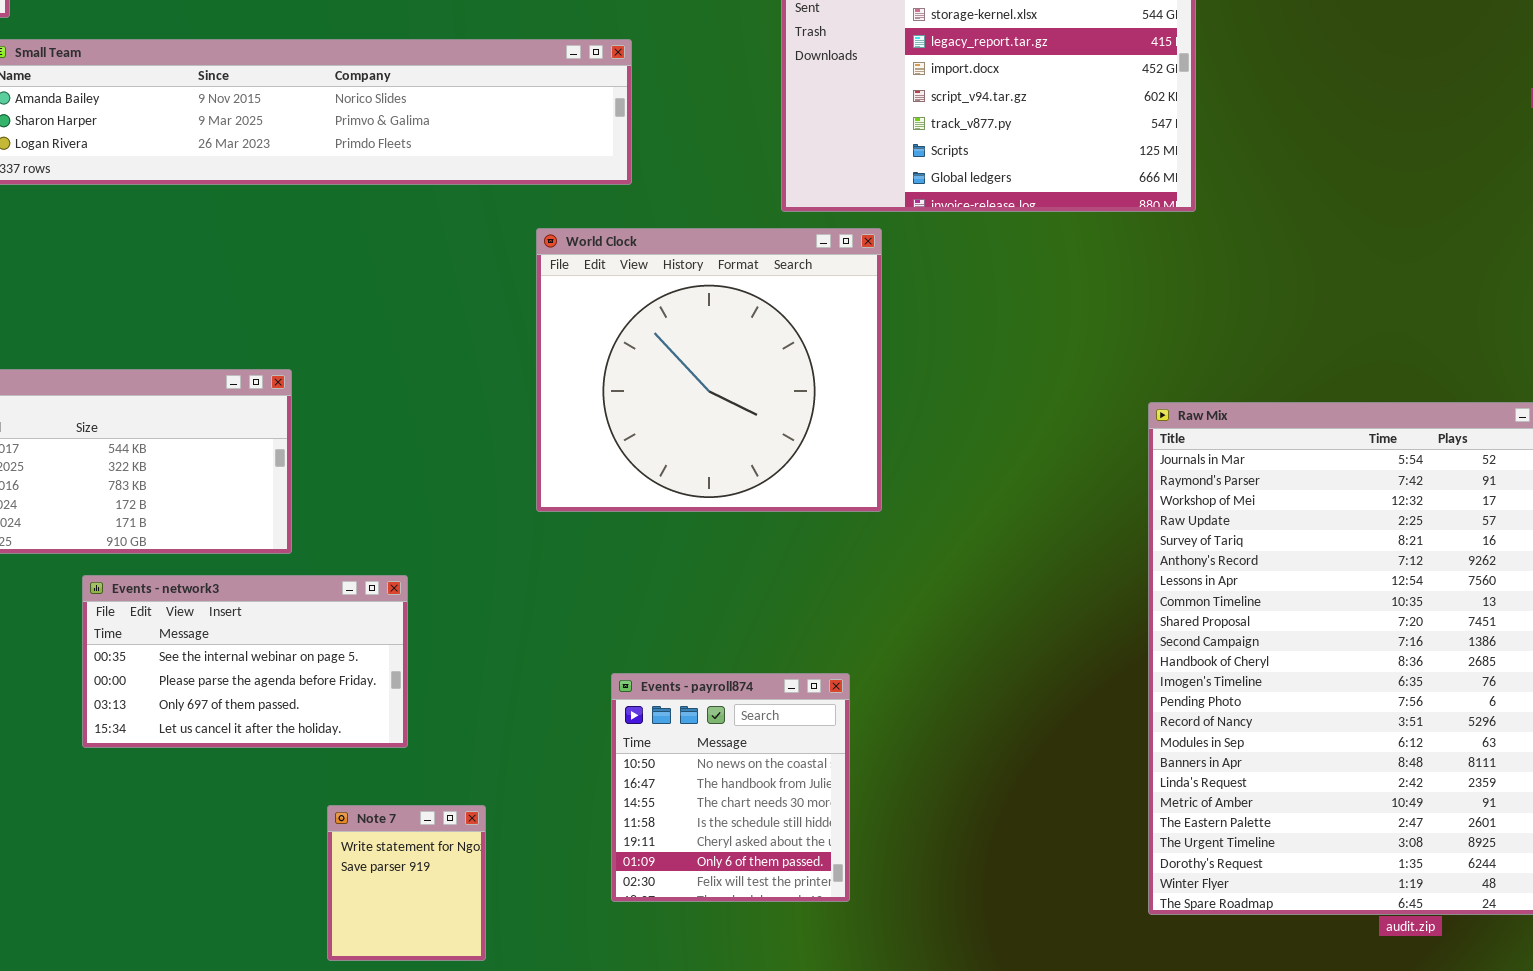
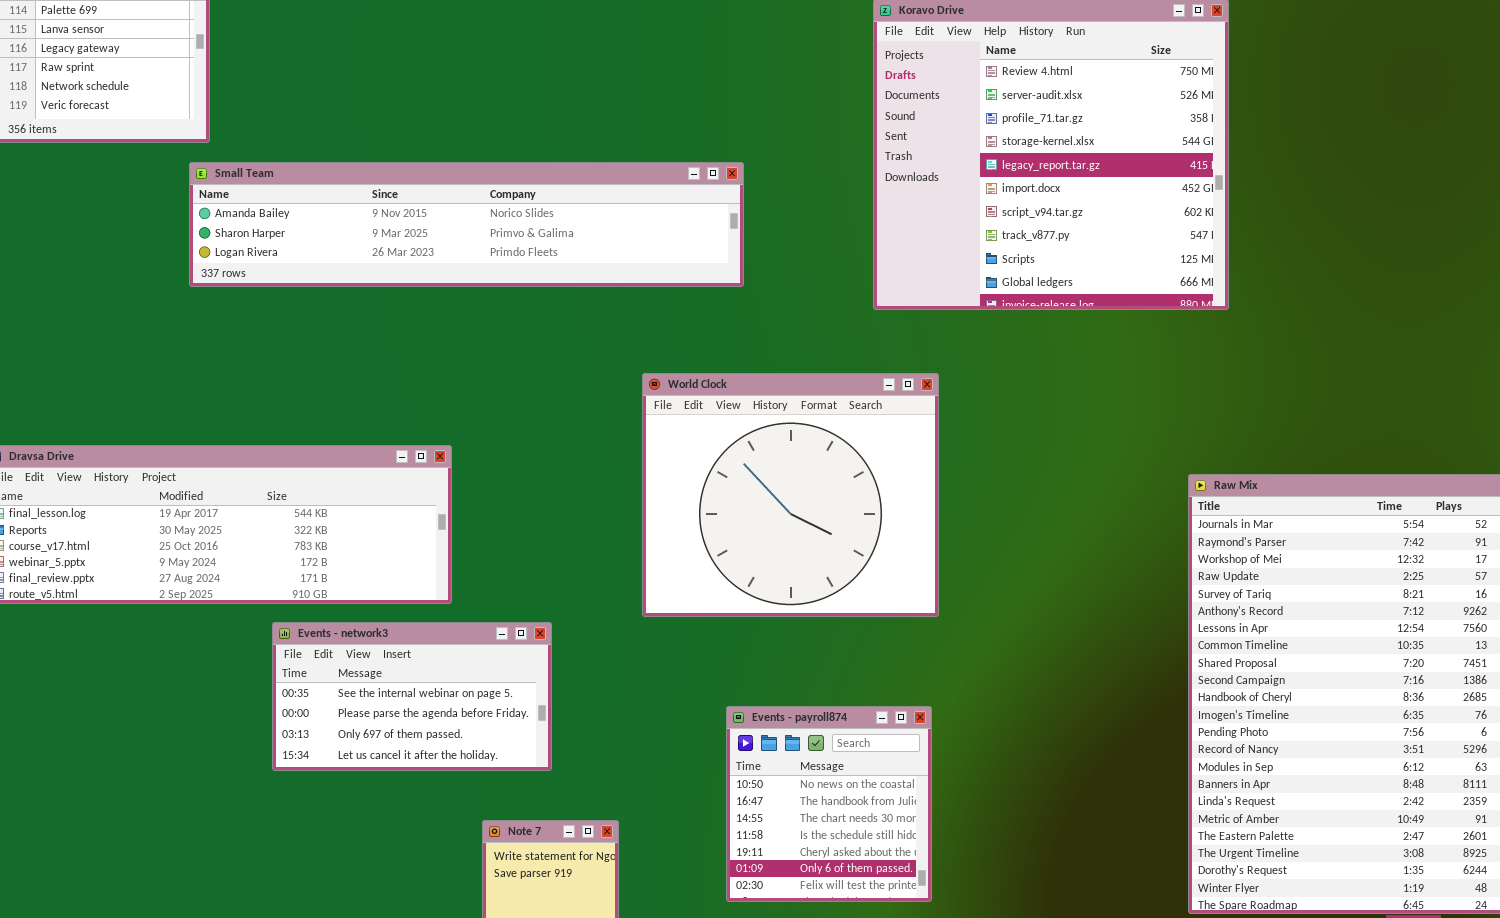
World Clock: [536,228,882,512] -> [642,373,939,617], moved

